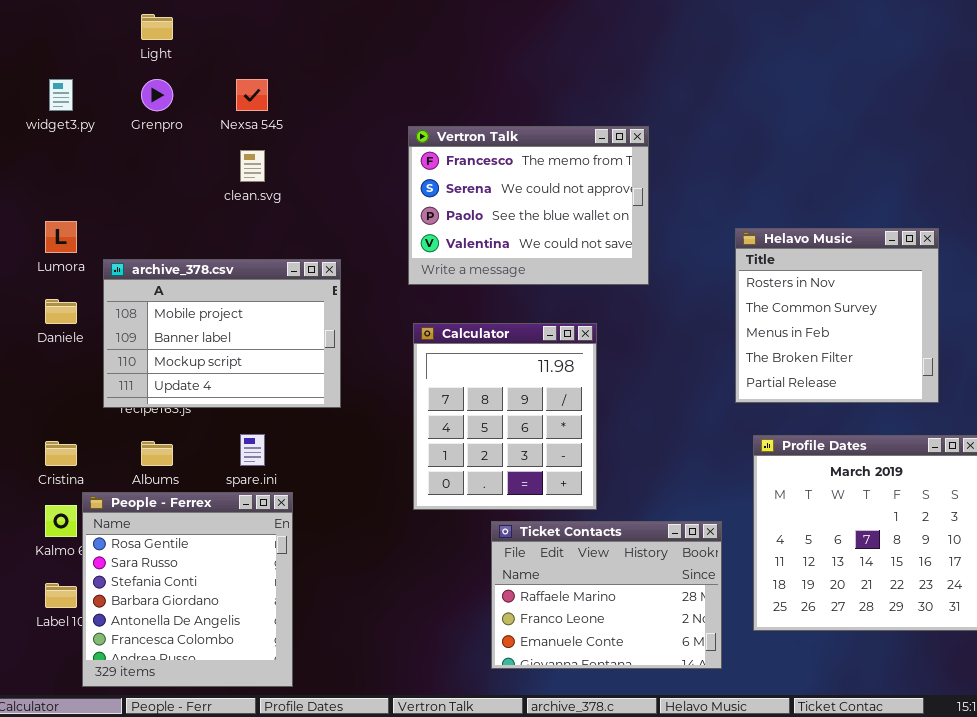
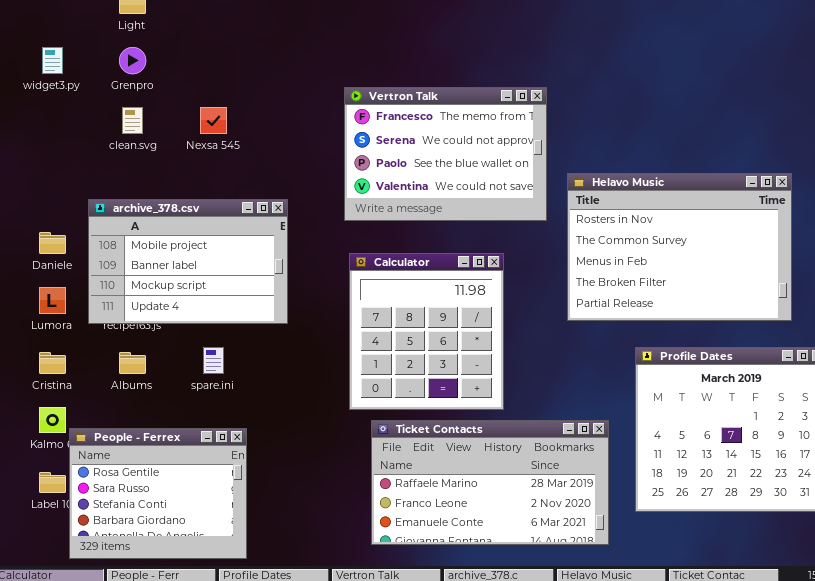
Nexsa 545: [236,79,268,111] -> [200,107,227,134], moved
clean.svg: [240,150,265,182] -> [122,107,143,134], moved
Lumora: [45,221,77,253] -> [39,287,66,314], moved
Helavo Music: [735,228,939,403] -> [567,173,792,321], resized
People - Ferrex: [82,492,293,687] -> [69,428,247,559], resized
Ticket Contacts: [491,521,722,669] -> [371,420,609,545], resized

